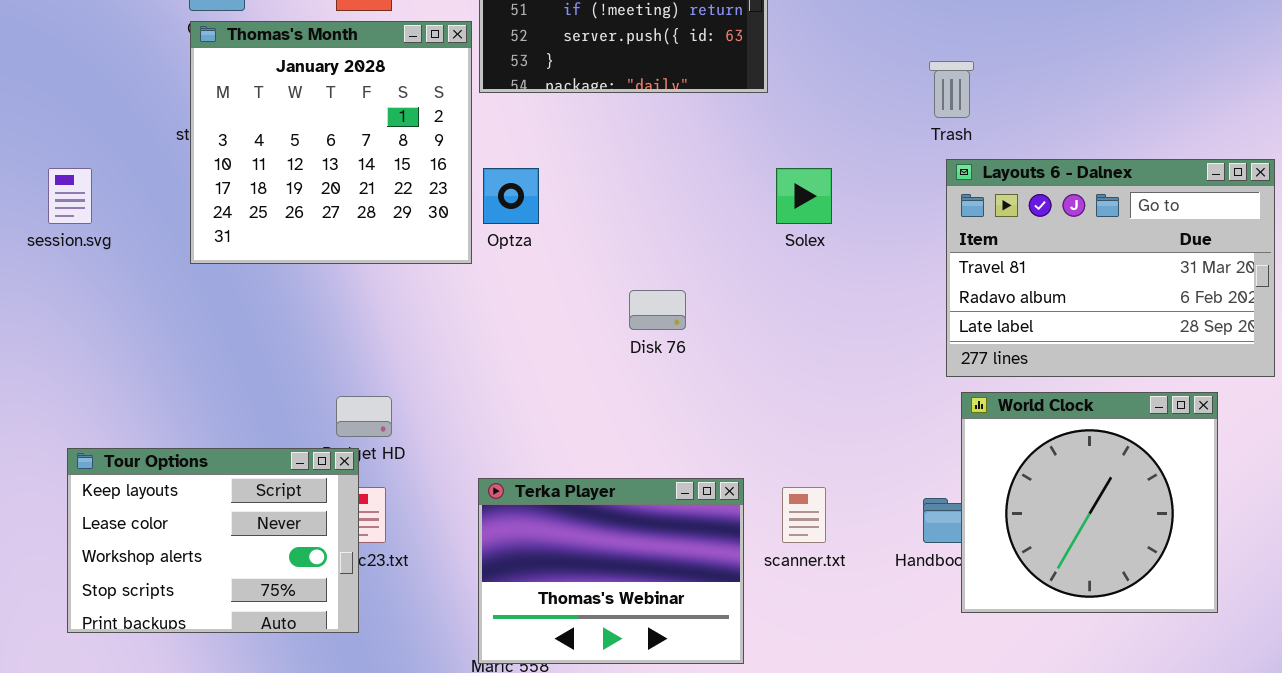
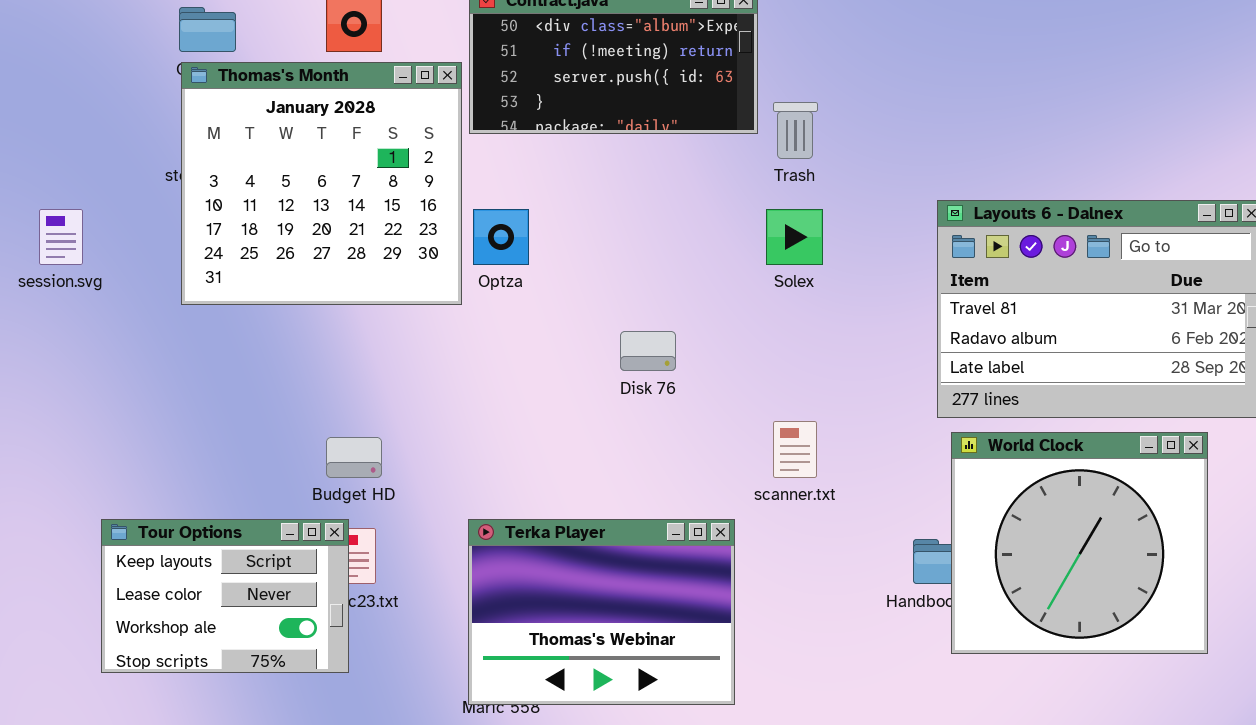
Trash: [929,61,974,118] -> [773,102,818,159], moved
Tour Options: [67,448,359,633] -> [101,519,349,673], resized
scanner.txt: [782,487,826,543] -> [773,421,817,478], moved

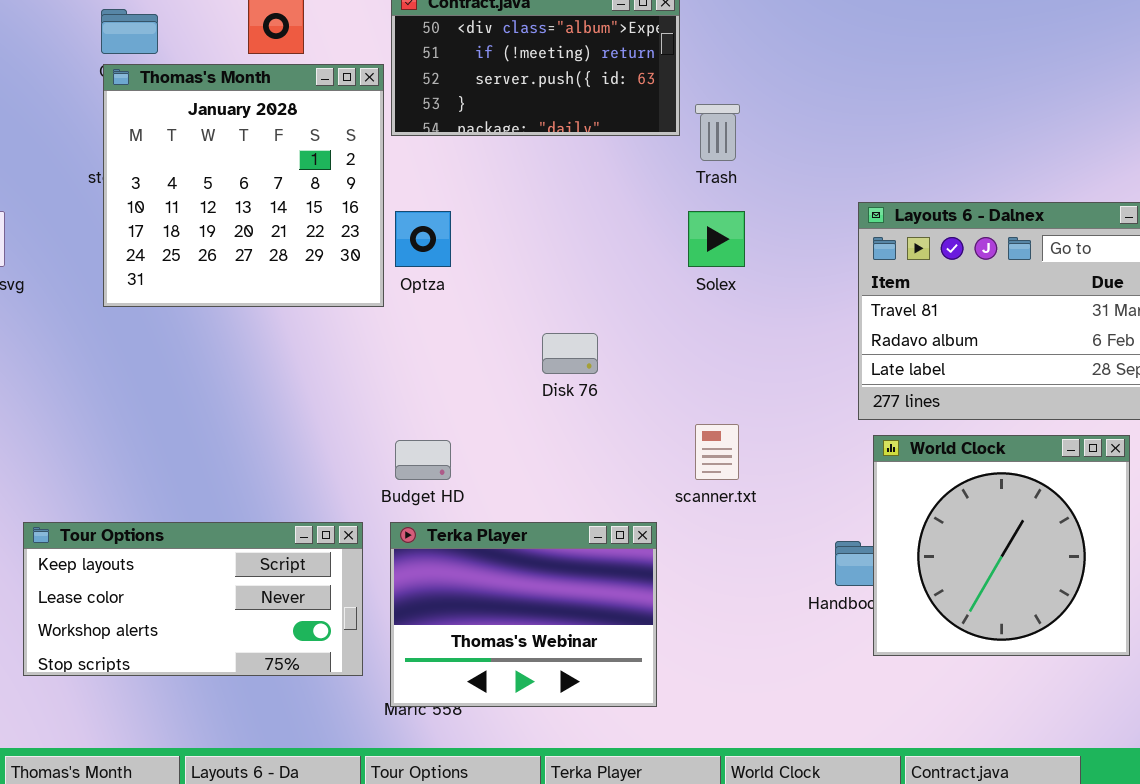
Budget HD: [326,437,382,478] -> [395,440,451,480], moved
Tour Options: [101,519,349,673] -> [23,522,363,676], resized

